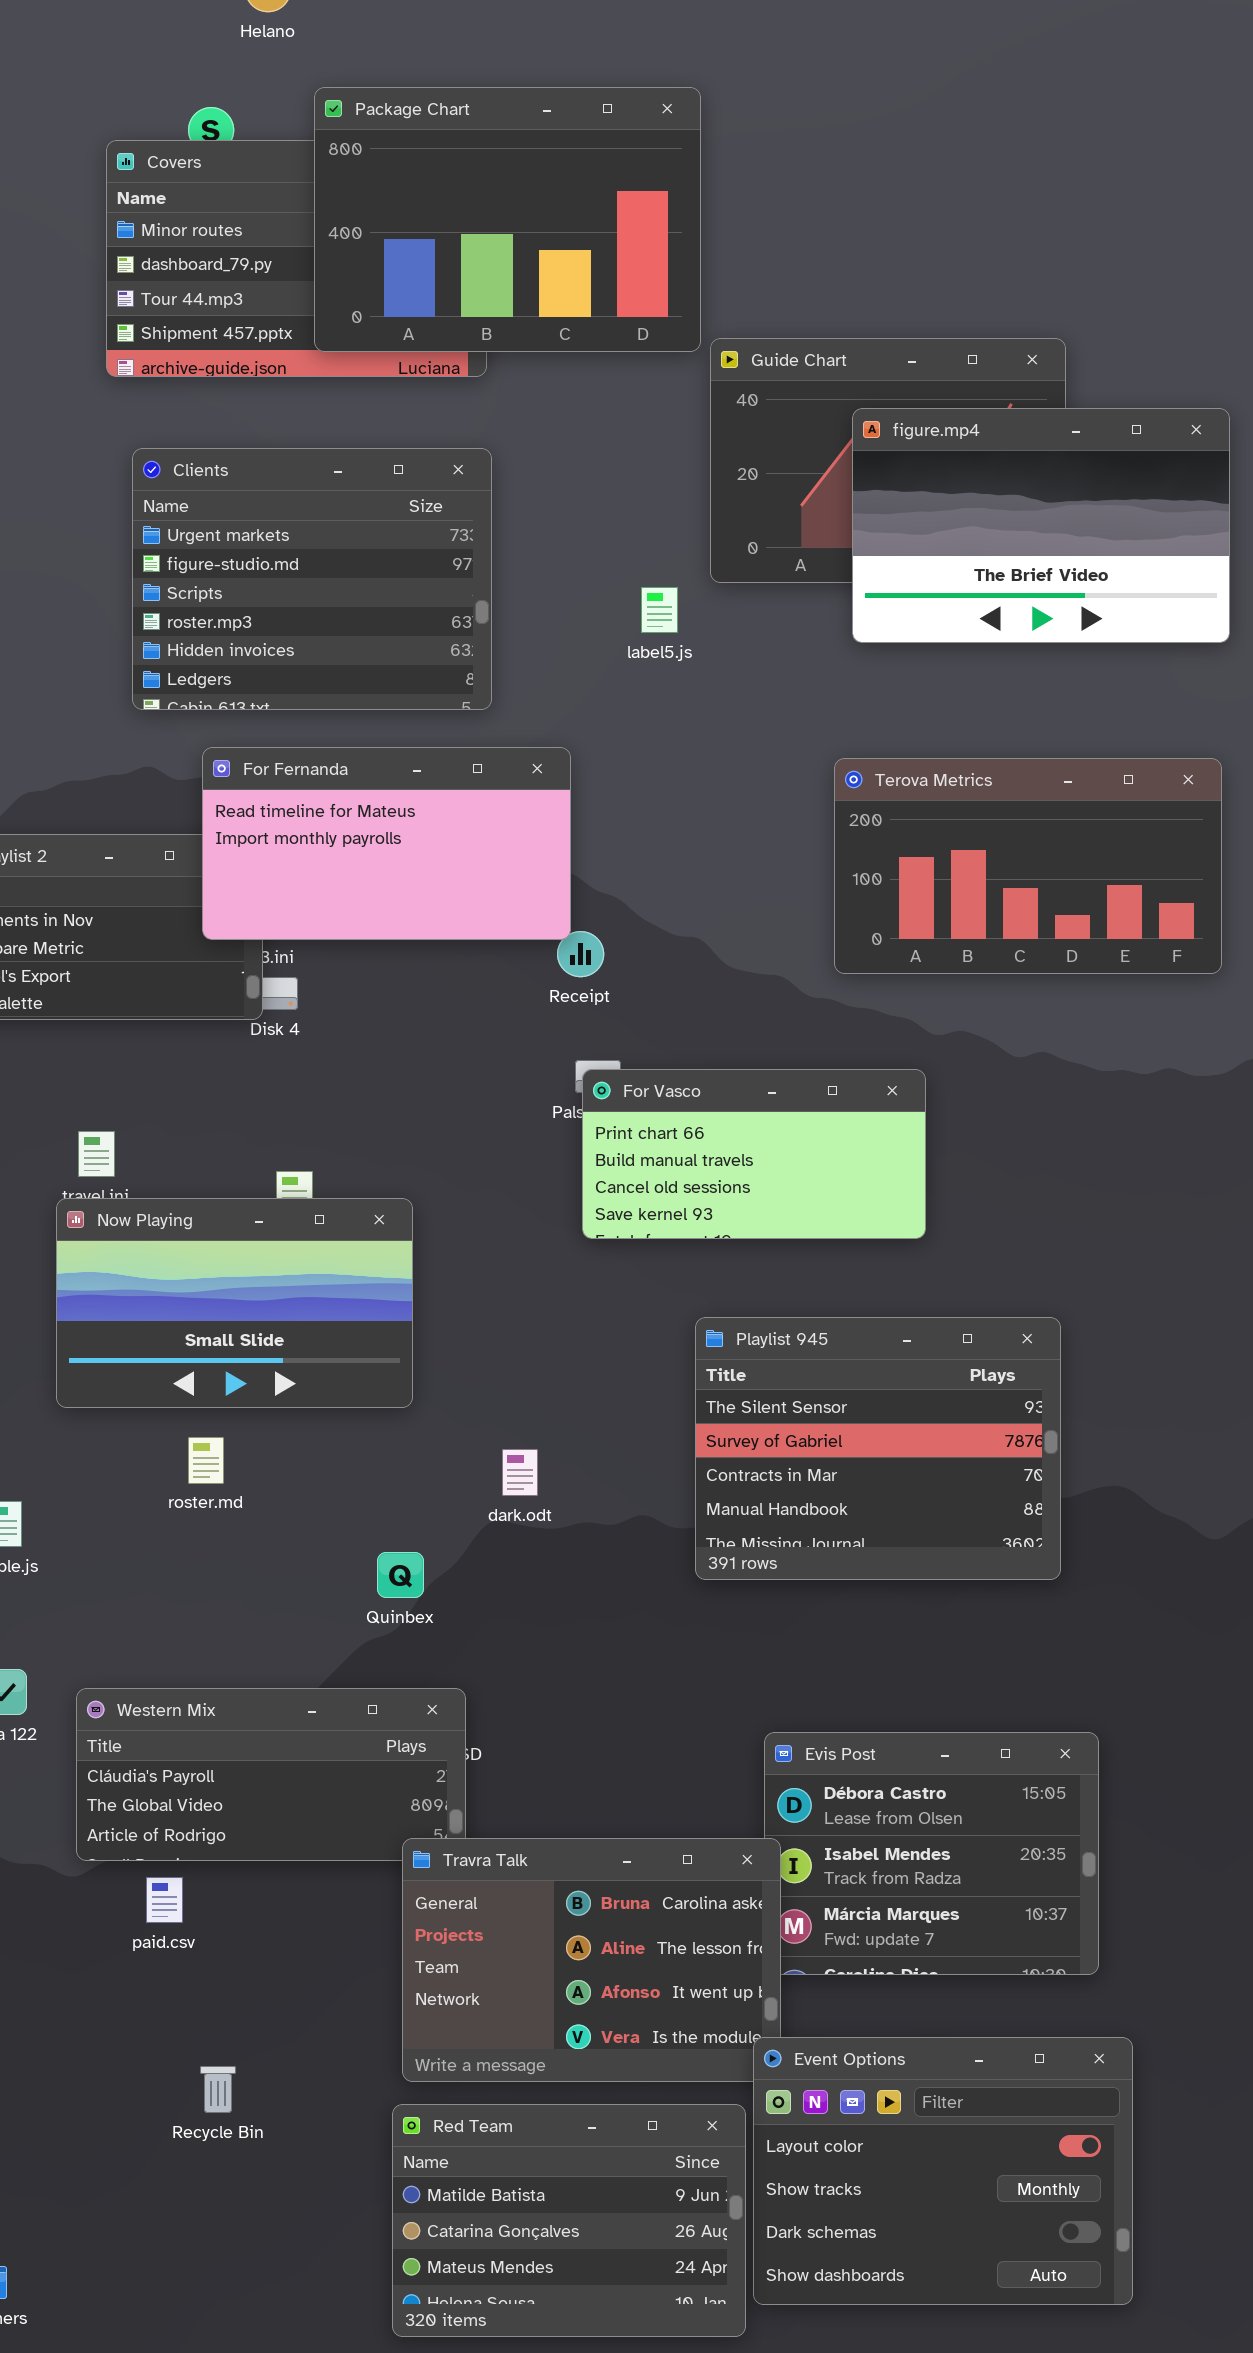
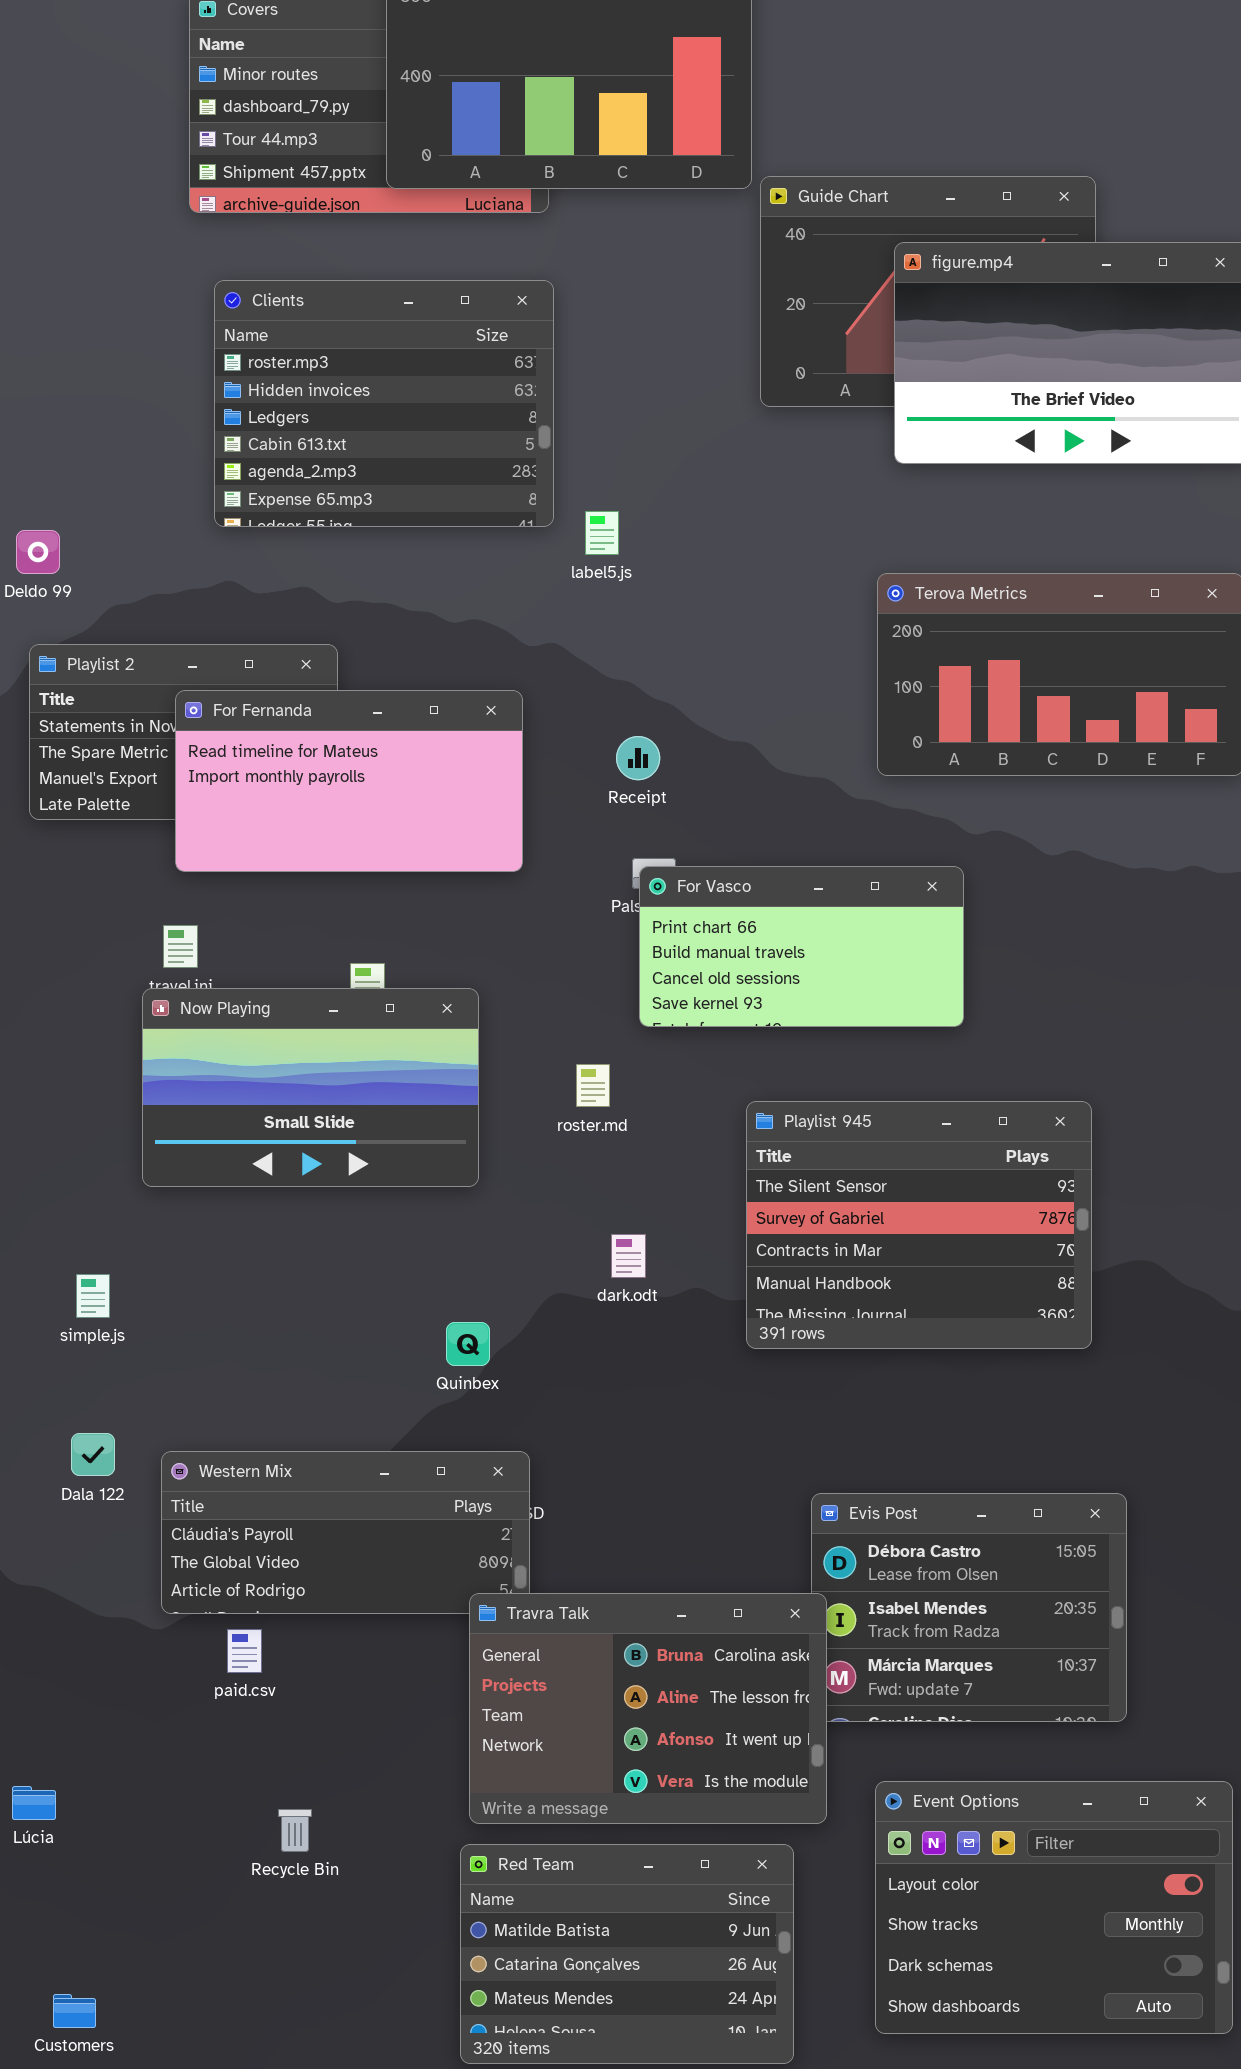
Clients: [132,448,492,710] -> [214,280,554,527], scrolled down 3 rows
label5.js: [641,587,678,633] -> [585,511,619,555], moved
For Fernanda: [202,747,571,940] -> [175,690,523,872], moved
roster.md: [188,1437,224,1484] -> [576,1064,610,1107], moved
dark.odt: [502,1449,538,1496] -> [611,1234,646,1278], moved
Event Options: [753,2037,1133,2305] -> [875,1781,1233,2034], moved

